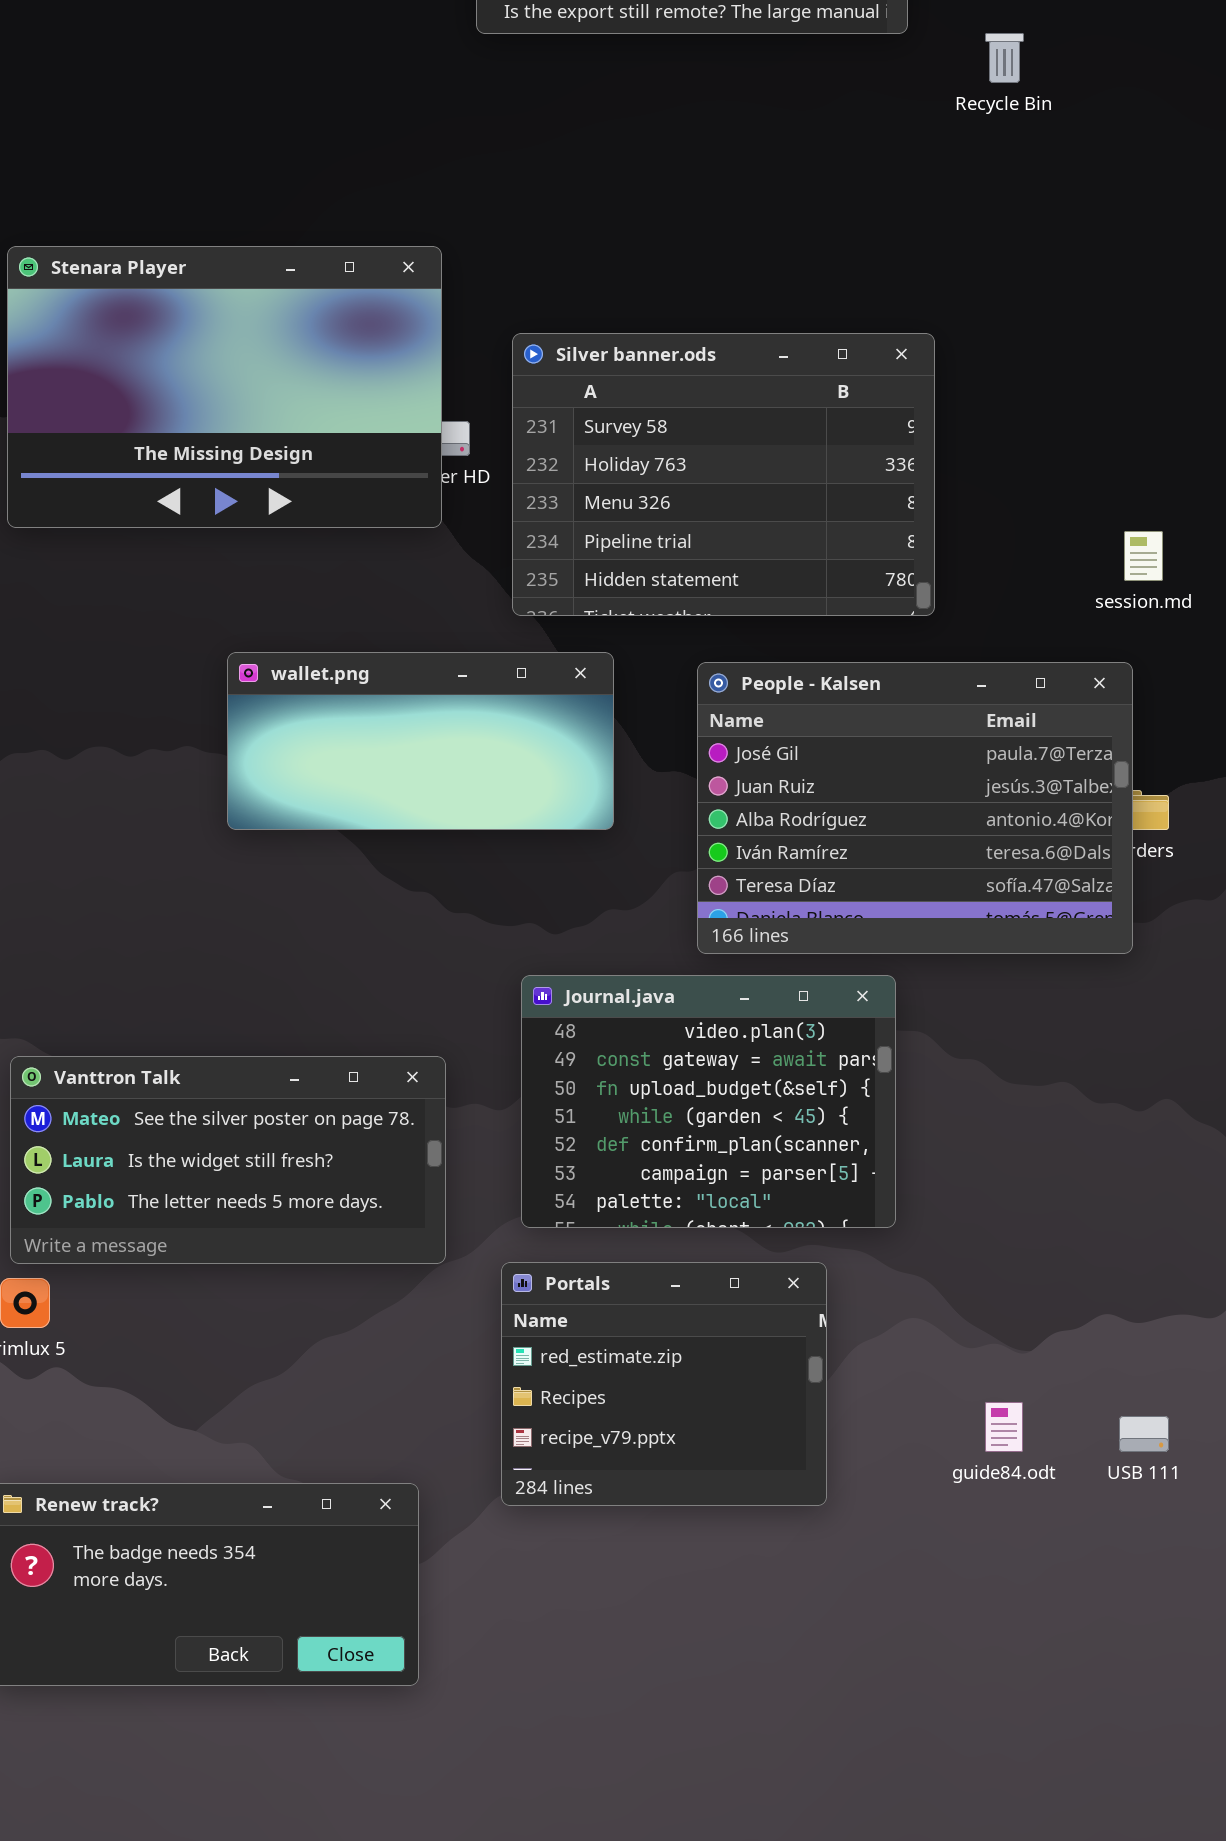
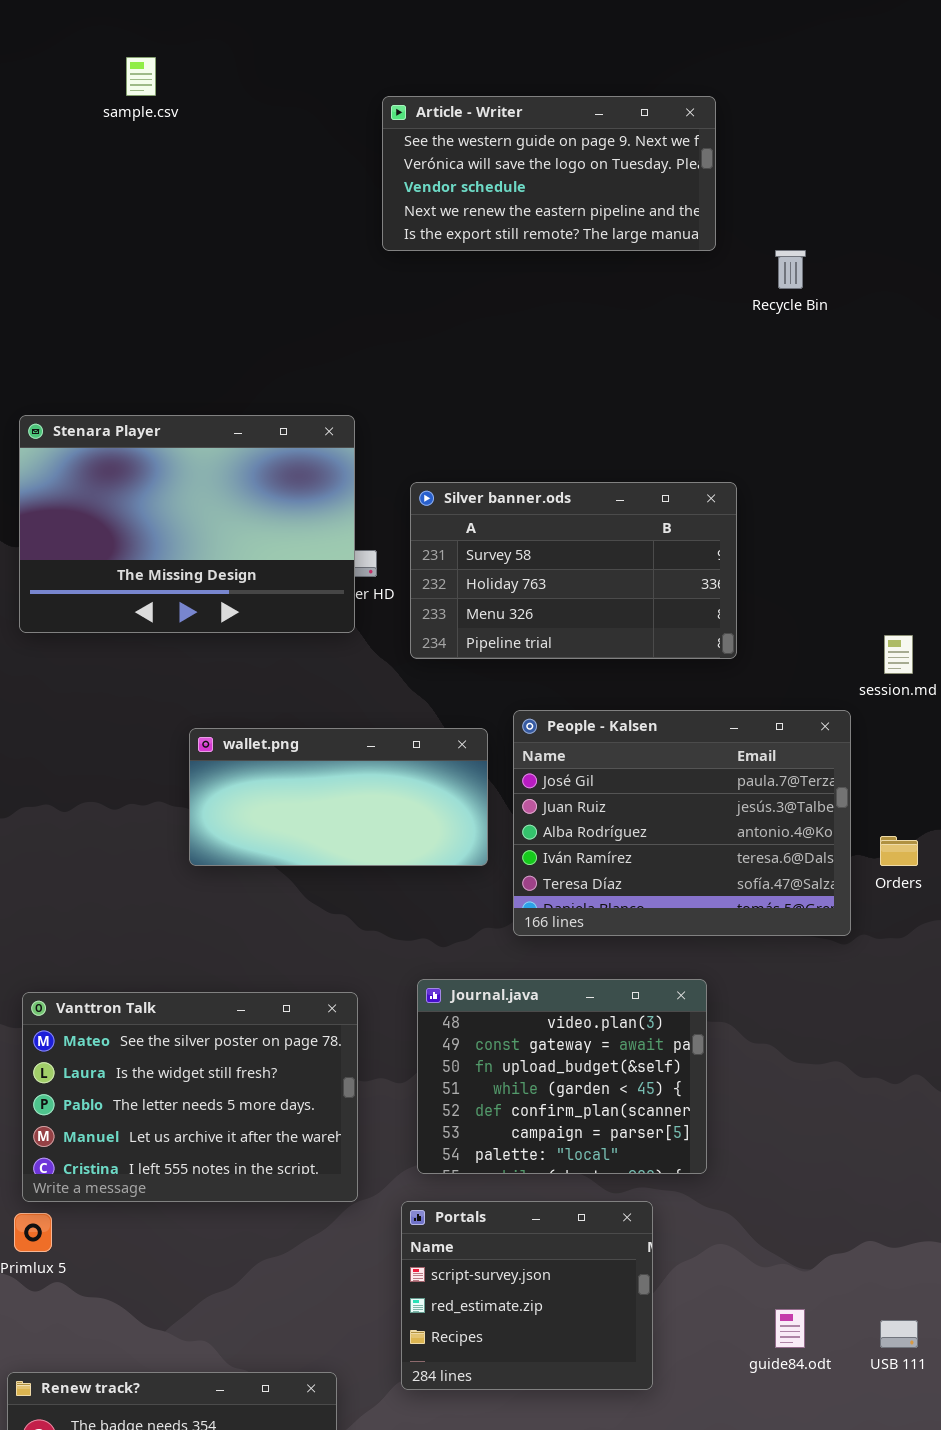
Silver banner.ods: [512,333,935,616] -> [410,482,737,659], resized
People - Kalsen: [697,662,1133,954] -> [513,710,851,936], moved
Vanttron Talk: [10,1056,446,1264] -> [22,992,358,1202], resized
Portals: [501,1262,827,1506] -> [401,1201,653,1390], scrolled up 1 row

